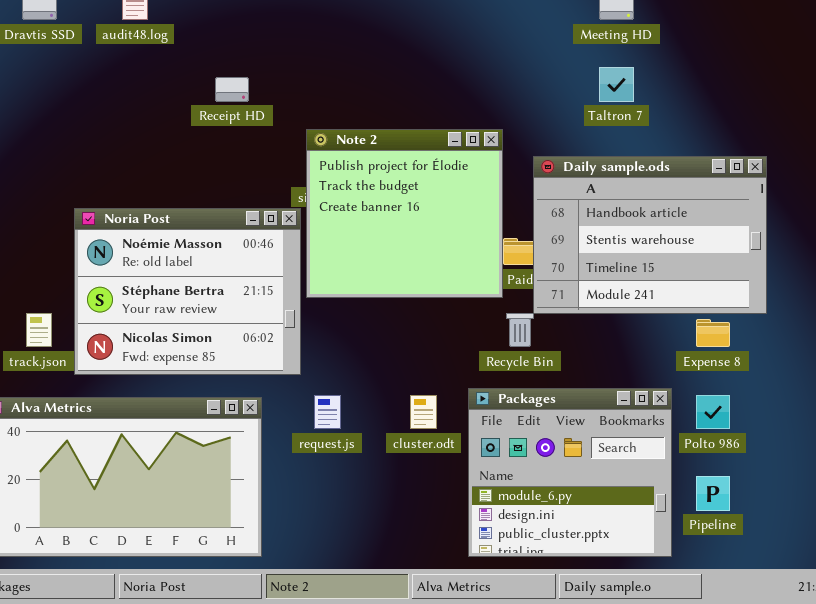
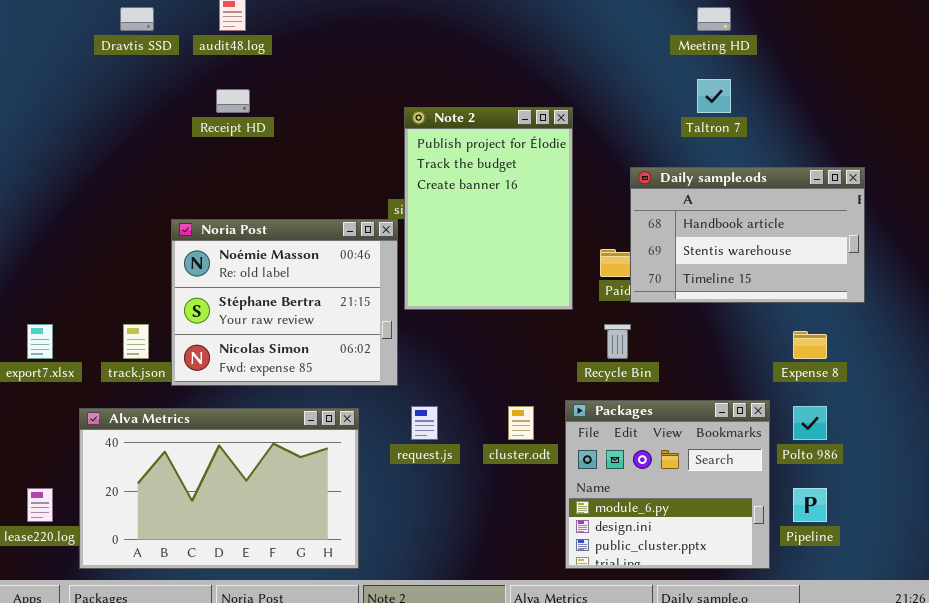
Receipt HD: [215,77,249,102] -> [216,89,250,113], moved
Note 2: [306,129,503,298] -> [404,107,573,310], resized
Daily sample.ods: [533,156,767,314] -> [630,167,865,303], resized

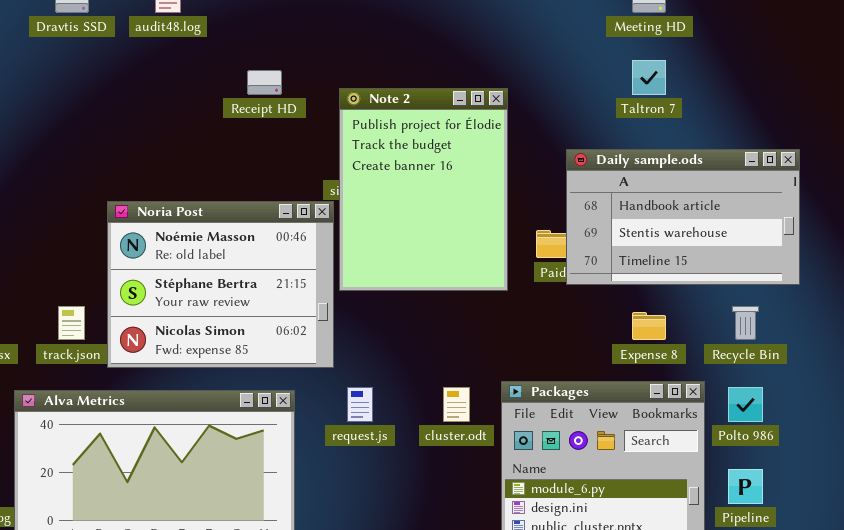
Receipt HD: [216,89,250,113] -> [247,70,282,95], moved
Recycle Bin: [604,324,631,359] -> [732,306,759,340], moved
Expense 8: [793,331,827,359] -> [632,312,666,340], moved

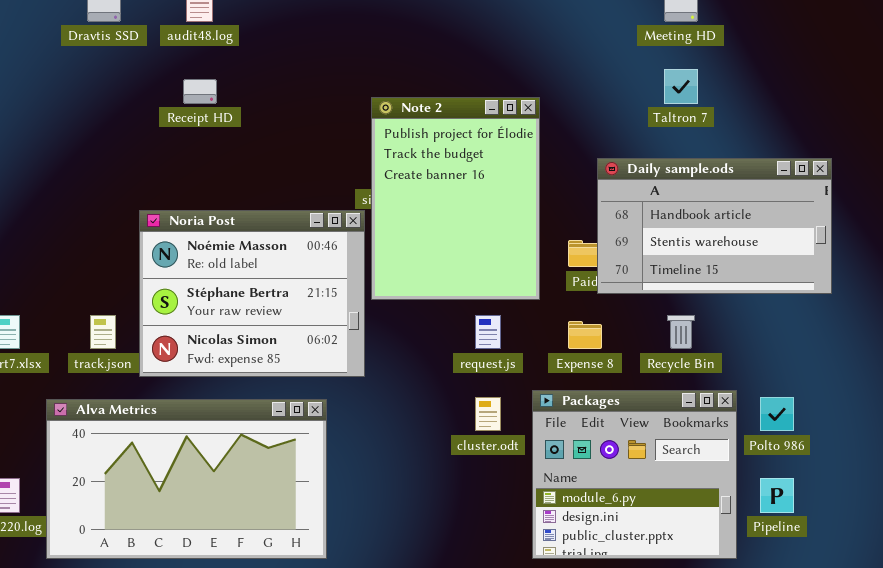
Receipt HD: [247,70,282,95] -> [183,79,217,104], moved
Recycle Bin: [732,306,759,340] -> [667,315,695,349], moved
Expense 8: [632,312,666,340] -> [568,321,602,349], moved
request.js: [347,387,373,422] -> [475,315,501,349], moved

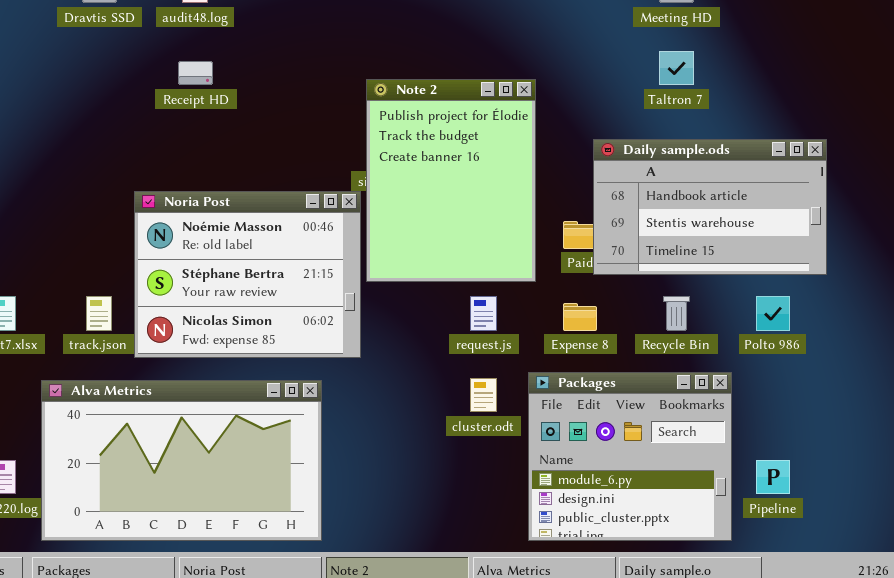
Polto 986: [760,397,794,431] -> [756,296,790,331], moved

